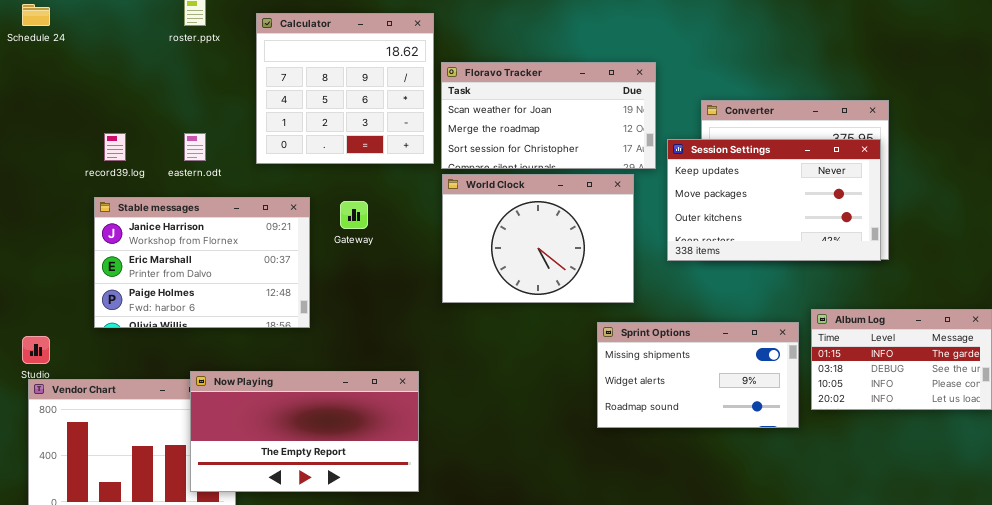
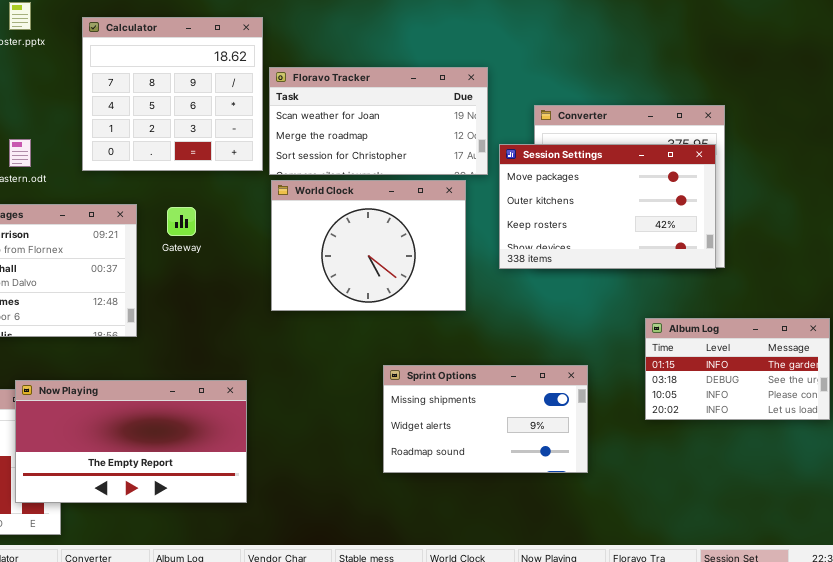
Session Settings: [667,139,881,261] -> [499,144,716,269], scrolled down 1 row
Sprint Options: [597,322,799,428] -> [383,365,588,473], moved

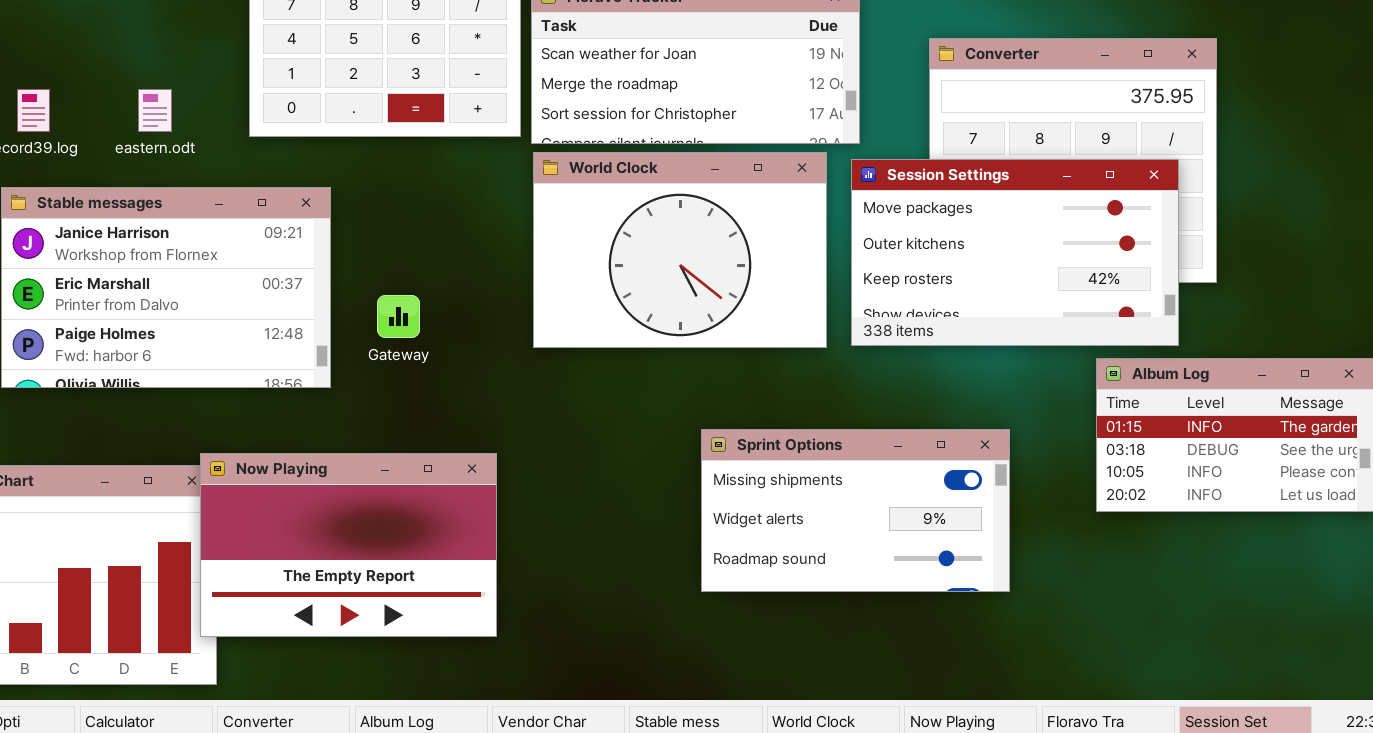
Session Settings: [499,144,716,269] -> [851,159,1179,346], moved
Gateway: [167,207,196,236] -> [377,295,420,338], moved
Now Playing: [15,380,247,503] -> [200,453,497,637], resized

